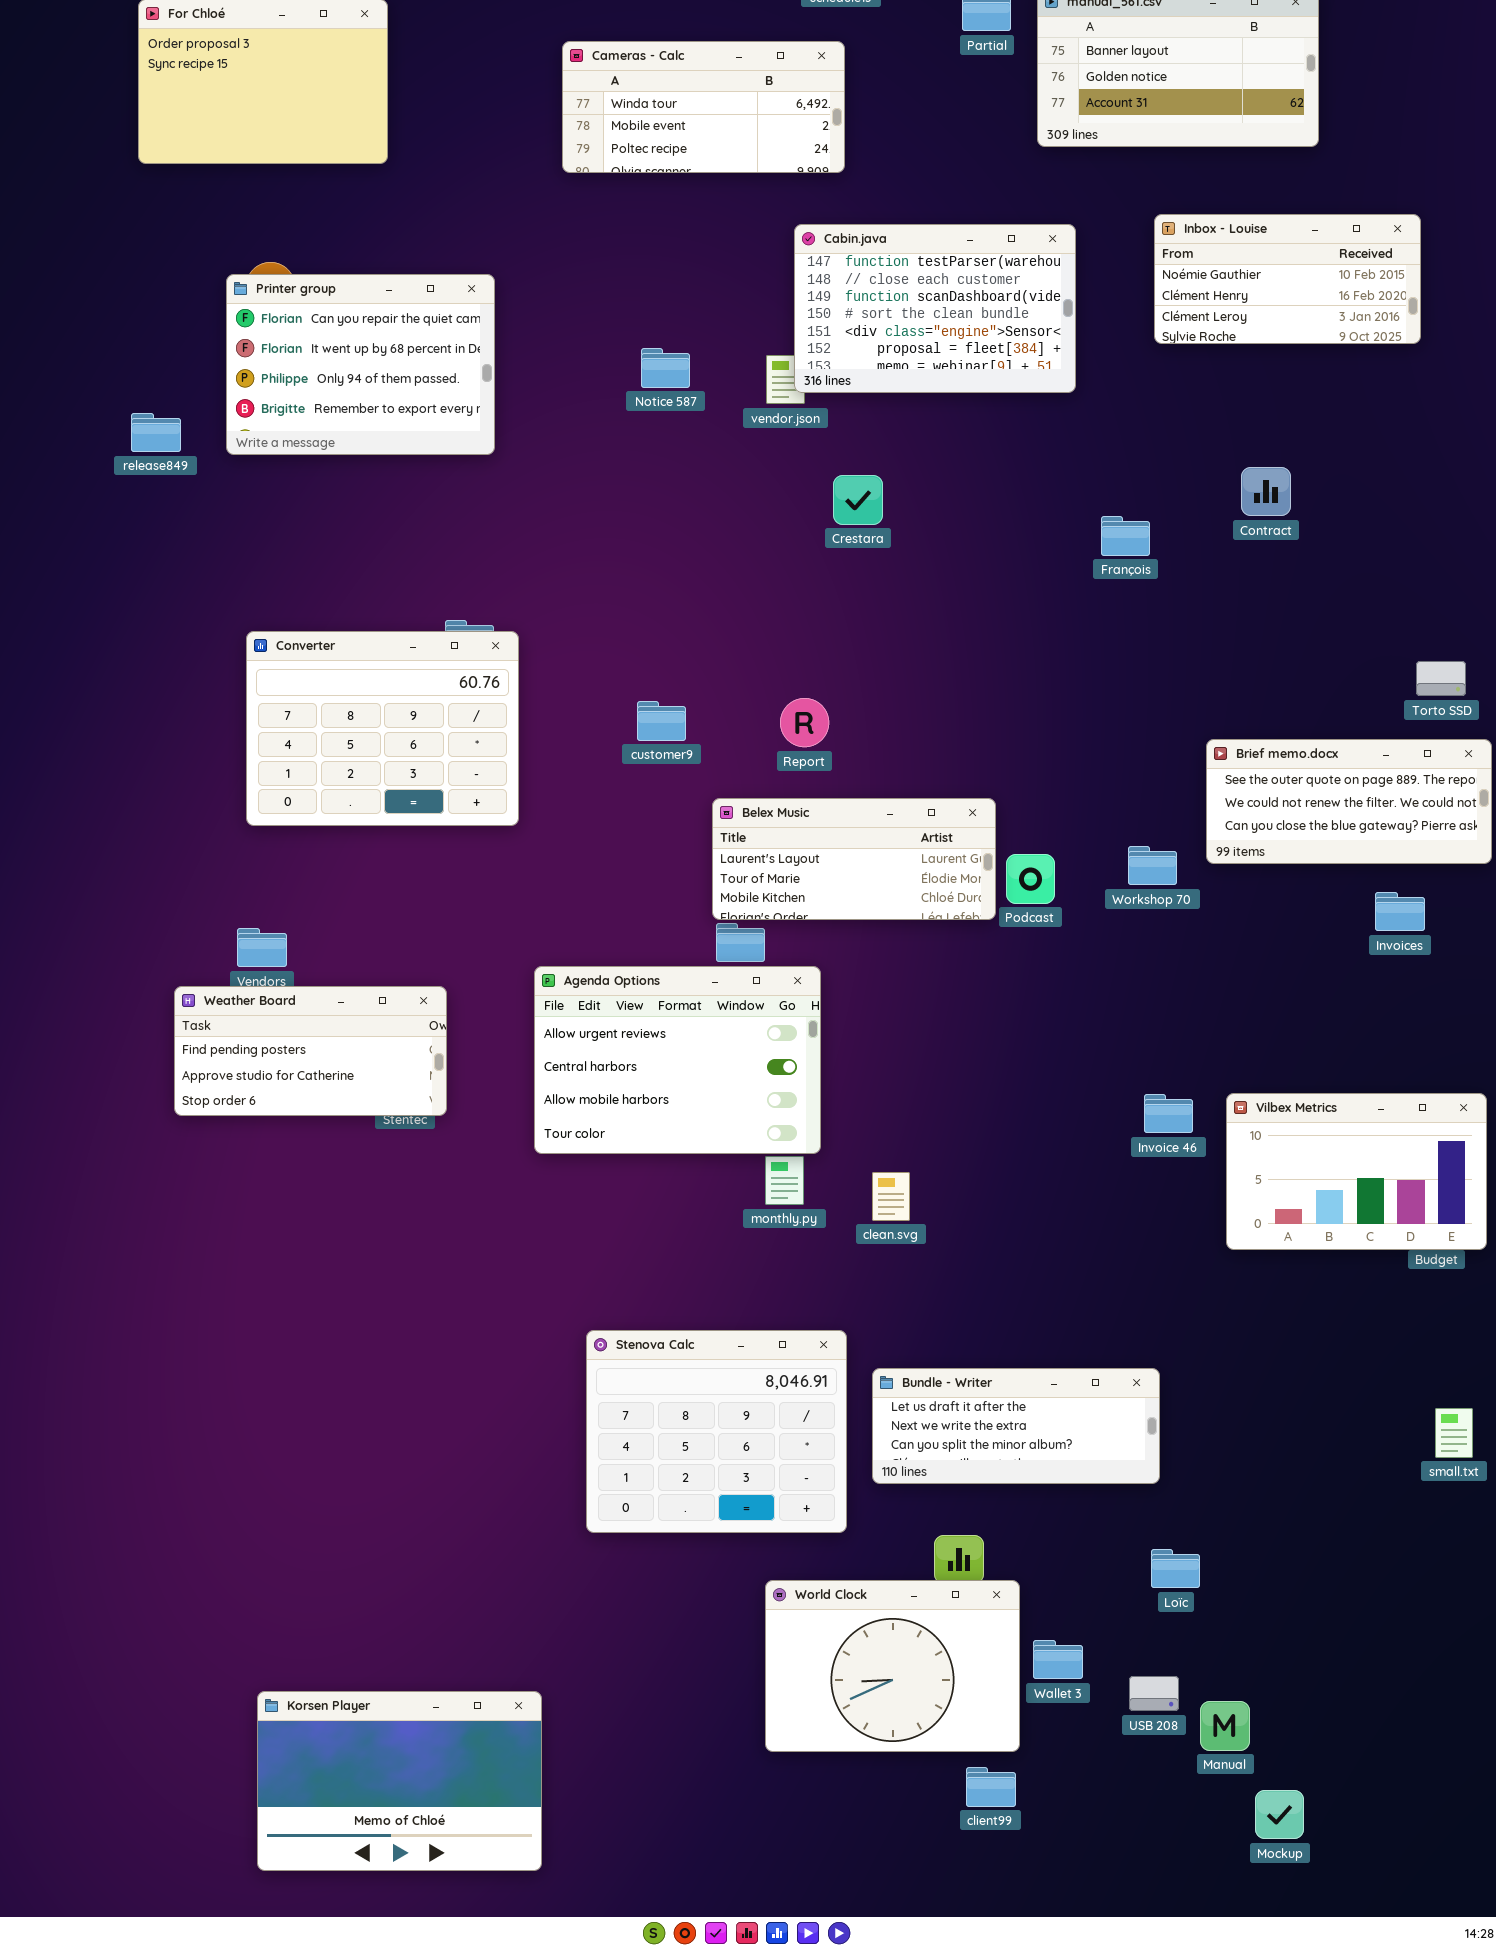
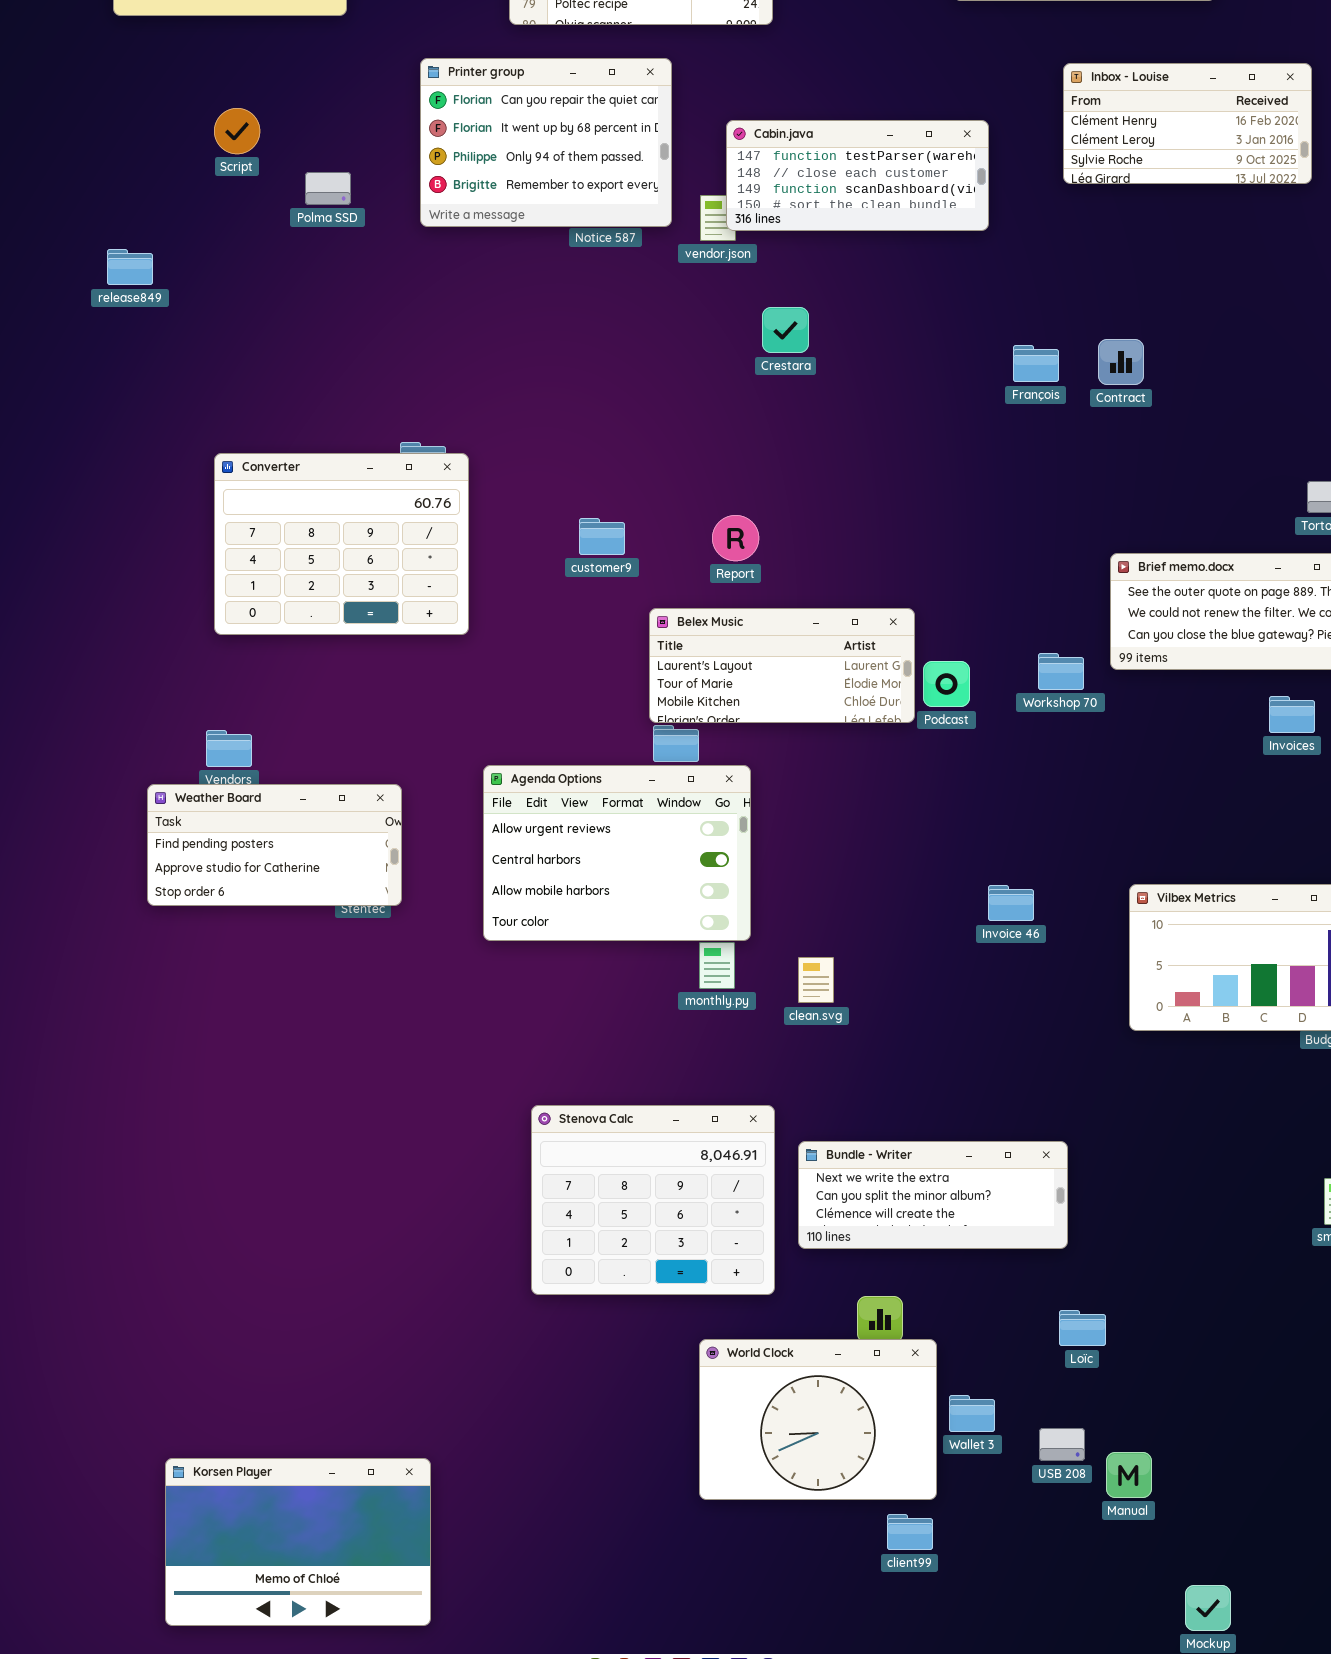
Inbox - Louise: [1154,214,1421,344] -> [1063,63,1312,184], scrolled down 1 row
Cabin.java: [794,224,1076,393] -> [726,120,989,231], resized
Printer group: [226,274,495,455] -> [420,58,672,227], moved
Contract: [1241,467,1291,516] -> [1098,339,1144,385], moved
Invoice 46: [1144,1094,1193,1133] -> [988,885,1034,921], moved
Bundle - Writer: [872,1368,1160,1484] -> [798,1141,1068,1249], scrolled down 1 row
Korsen Player: [257,1691,542,1871] -> [165,1458,431,1626], moved
Mockup: [1255,1790,1304,1839] -> [1185,1585,1231,1631], moved

